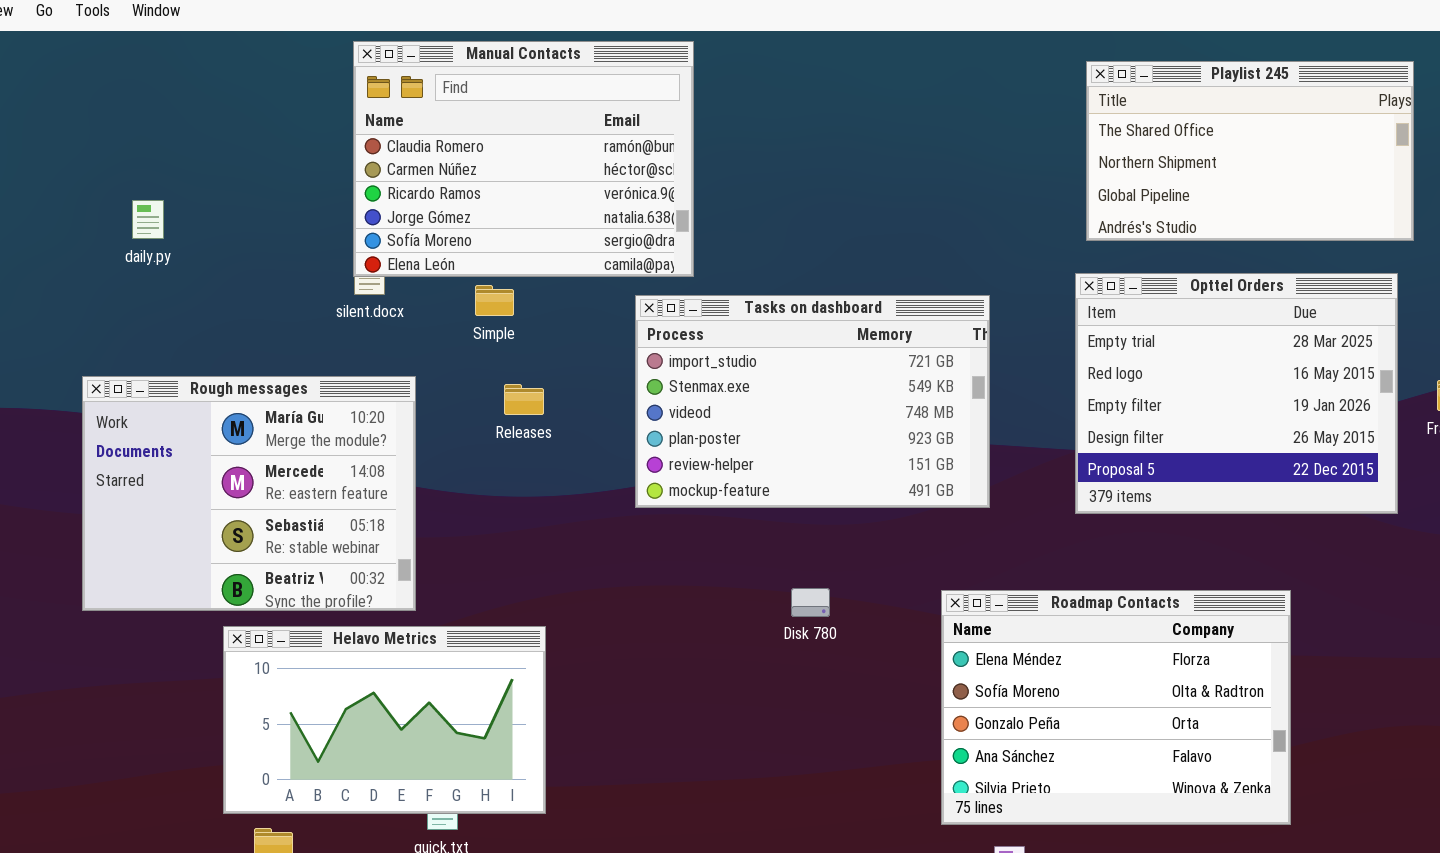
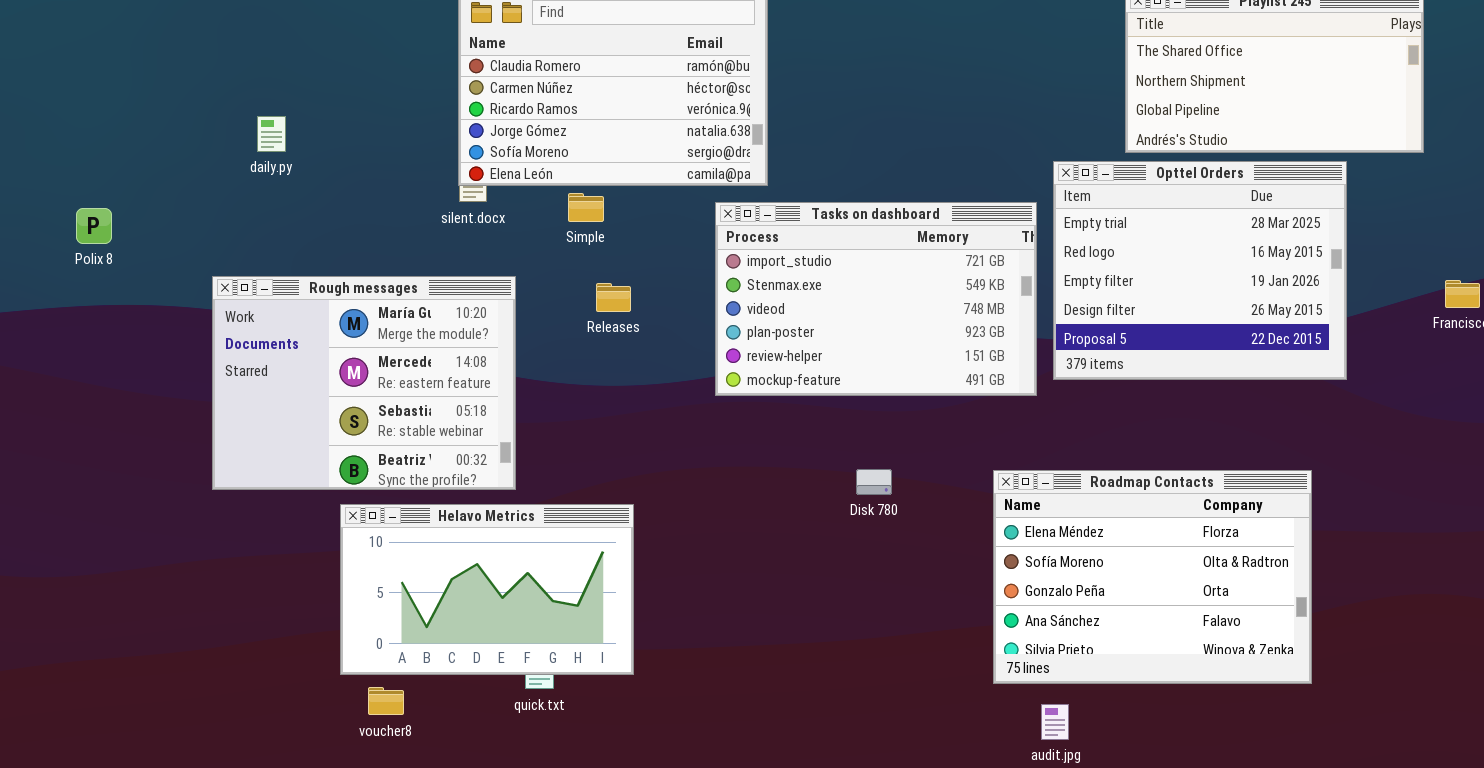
Opttel Orders: [1075,273,1398,514] -> [1053,161,1347,380], moved

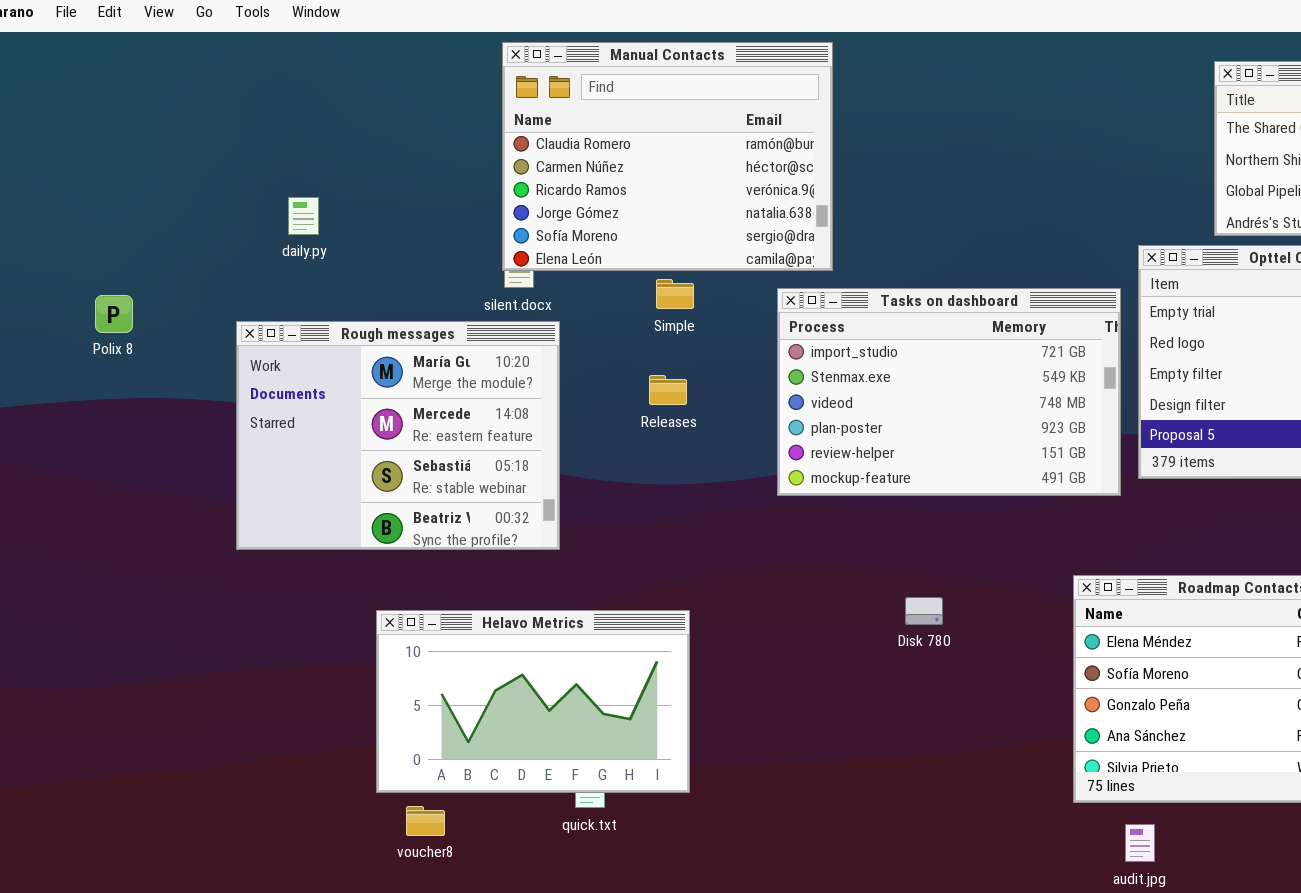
Simple: [568,193,604,222] -> [656,279,694,309], moved
Rough messages: [212,276,516,490] -> [236,321,560,550], moved
Disk 780: [856,469,892,495] -> [905,597,943,625], moved

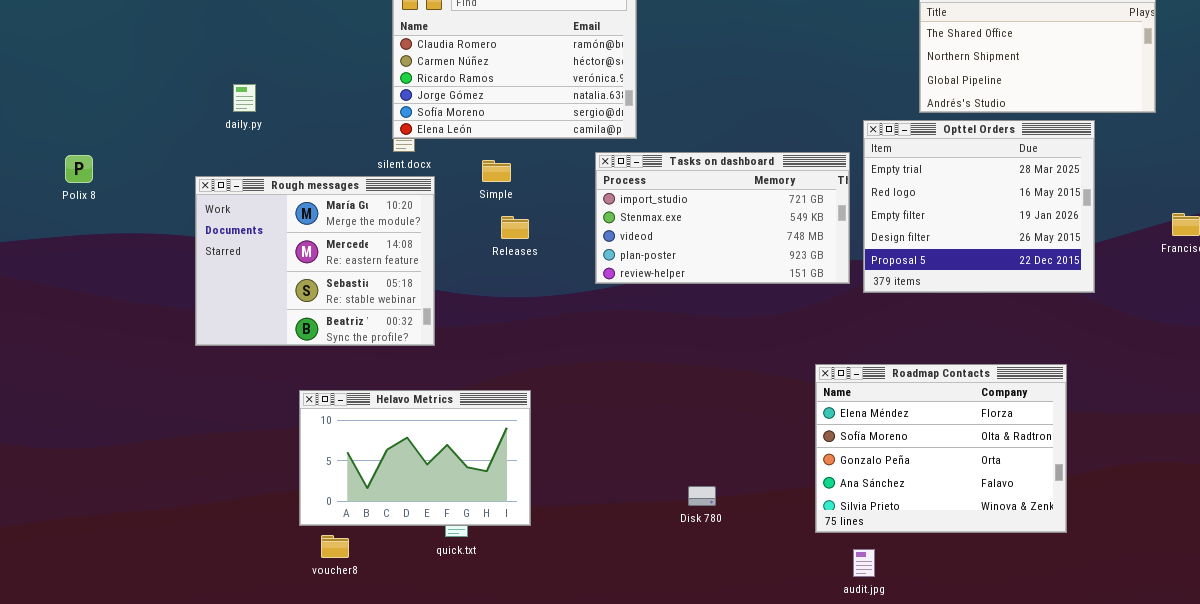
Simple: [656,279,694,309] -> [482,160,511,182], moved
Tasks on dashboard: [777,288,1121,496] -> [595,152,850,284], resized
Polix 8: [95,295,133,333] -> [65,155,93,183], moved
Disk 780: [905,597,943,625] -> [688,486,716,506], moved

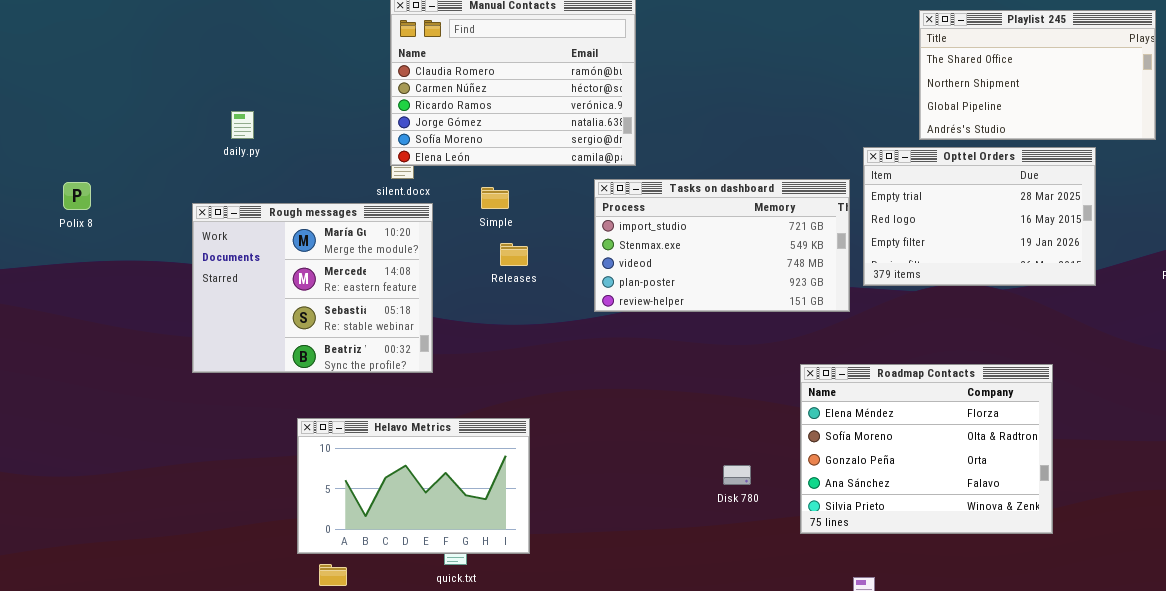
Opttel Orders: [863,120,1095,293] -> [863,147,1096,286], resized
Roadmap Contacts: [815,364,1067,533] -> [800,364,1053,534], moved
Disk 780: [688,486,716,506] -> [723,465,751,485], moved

